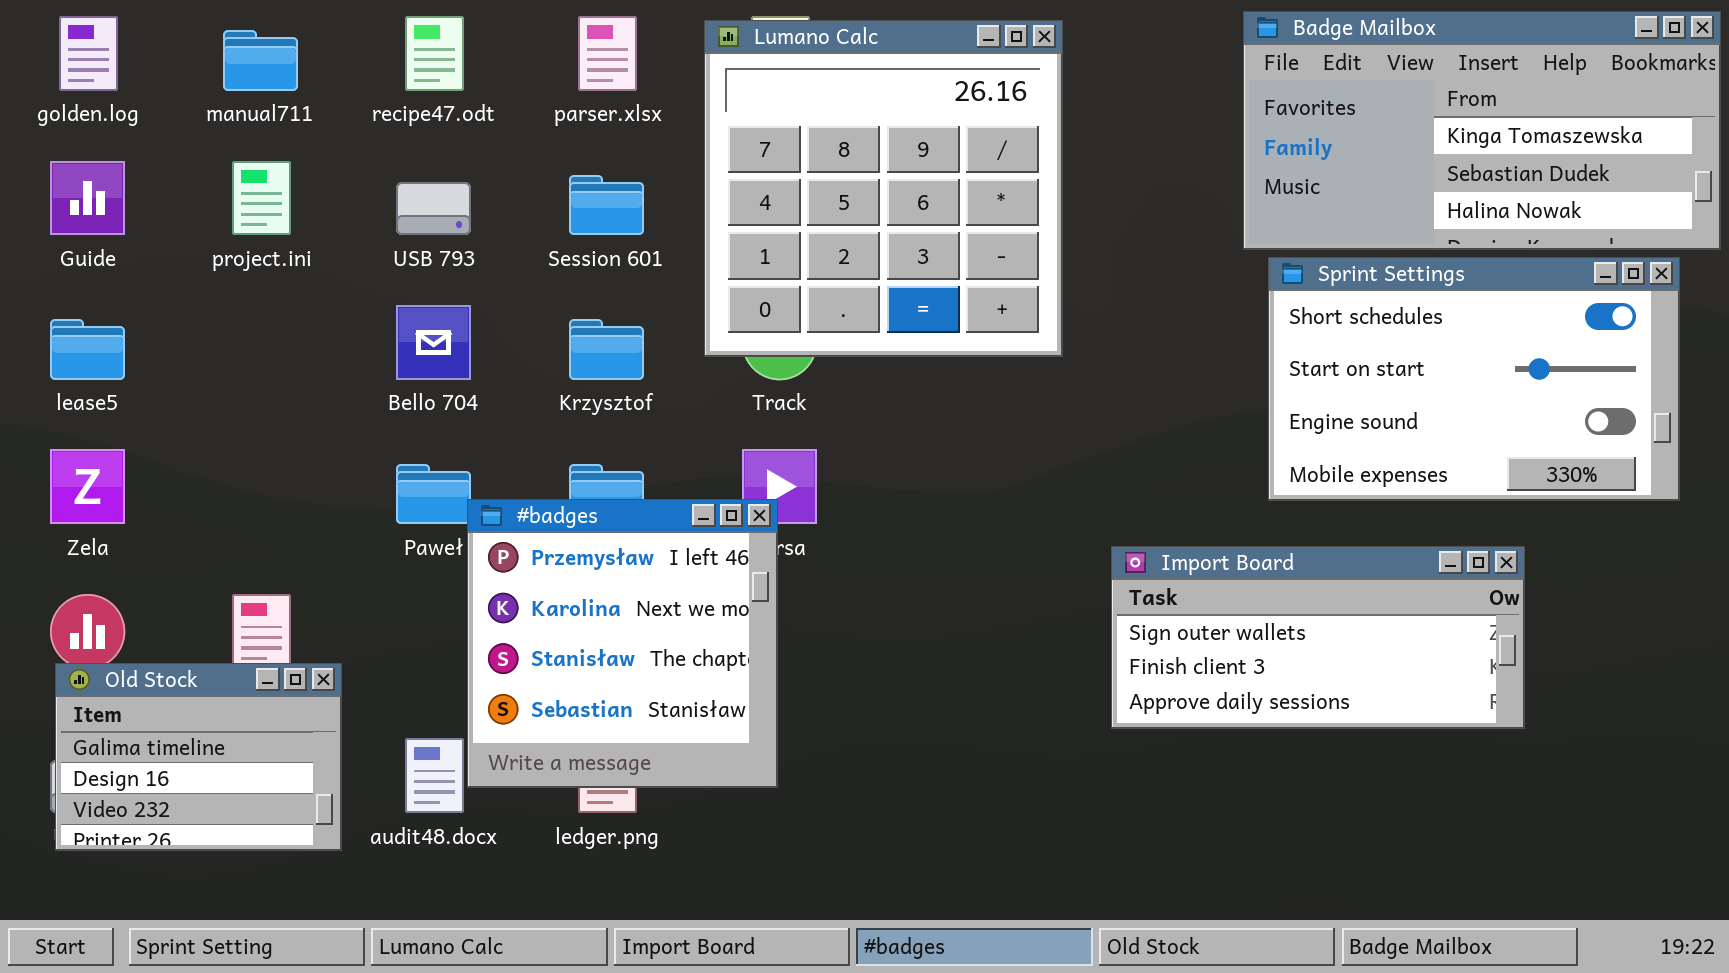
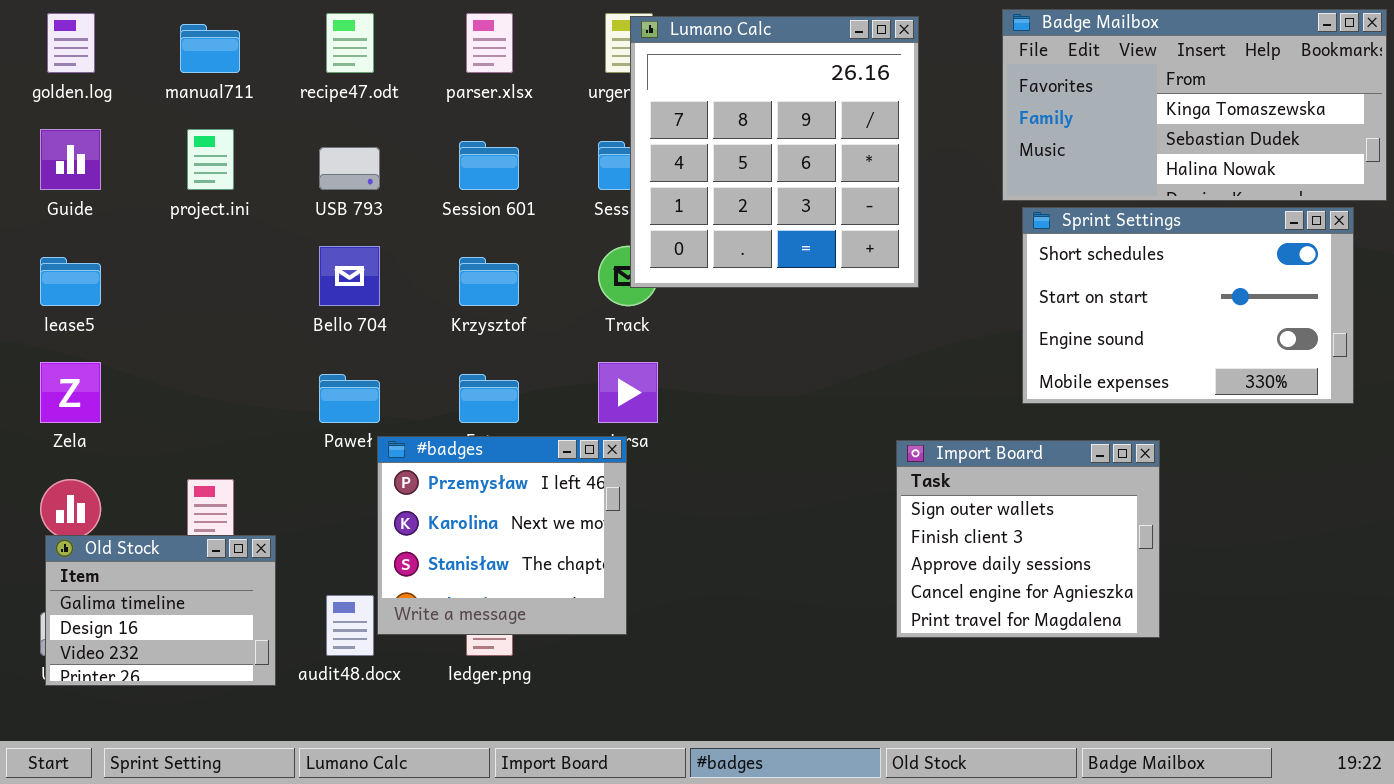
Lumano Calc: [704,20,1063,357] -> [630,16,919,288], moved
#badges: [467,499,778,788] -> [377,436,627,635], resized
Import Board: [1111,546,1525,729] -> [896,440,1160,638], resized

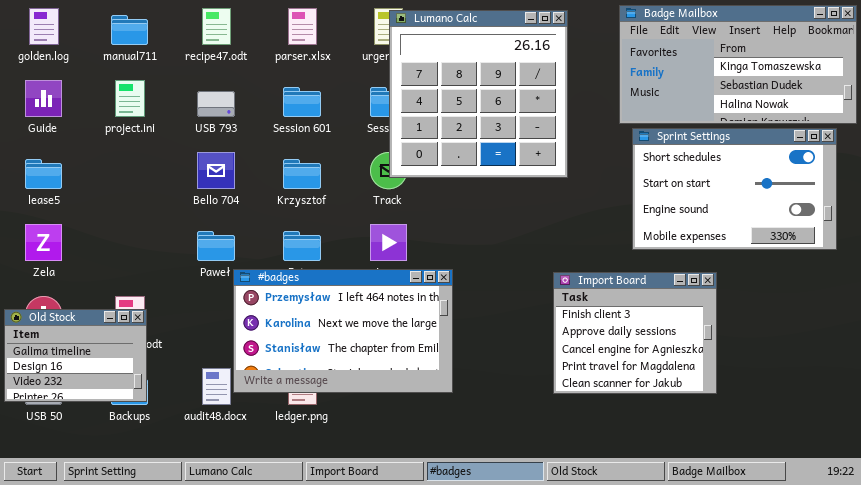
#badges: [377,436,627,635] -> [233,269,453,393], resized
Import Board: [896,440,1160,638] -> [553,272,717,394], scrolled down 1 row
Old Stock: [45,535,276,686] -> [4,309,147,402], moved

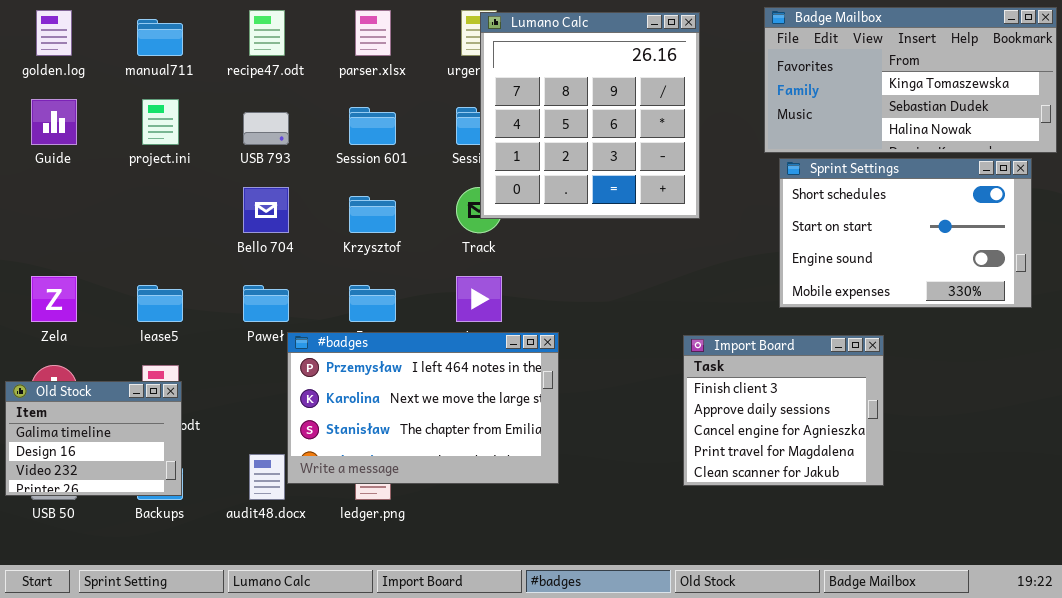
lease5: [25,159,62,189] -> [137,285,183,322], moved

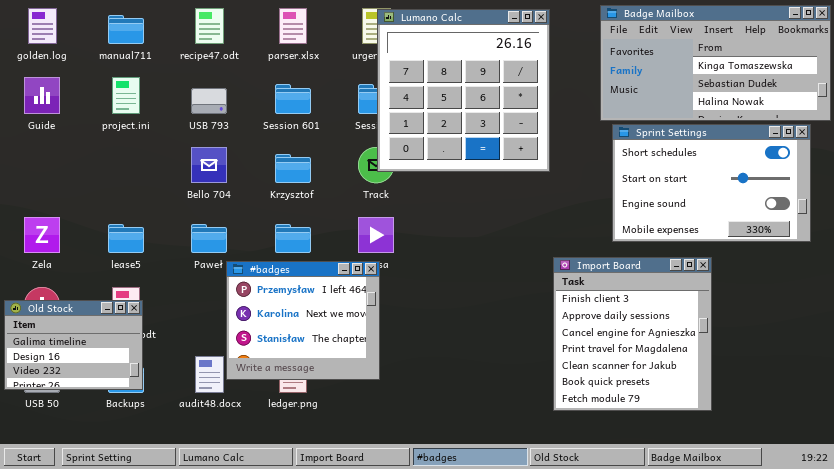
#badges: [287,332,559,484] -> [226,261,380,380], resized
Import Board: [683,335,884,486] -> [553,257,712,411], moved, resized

